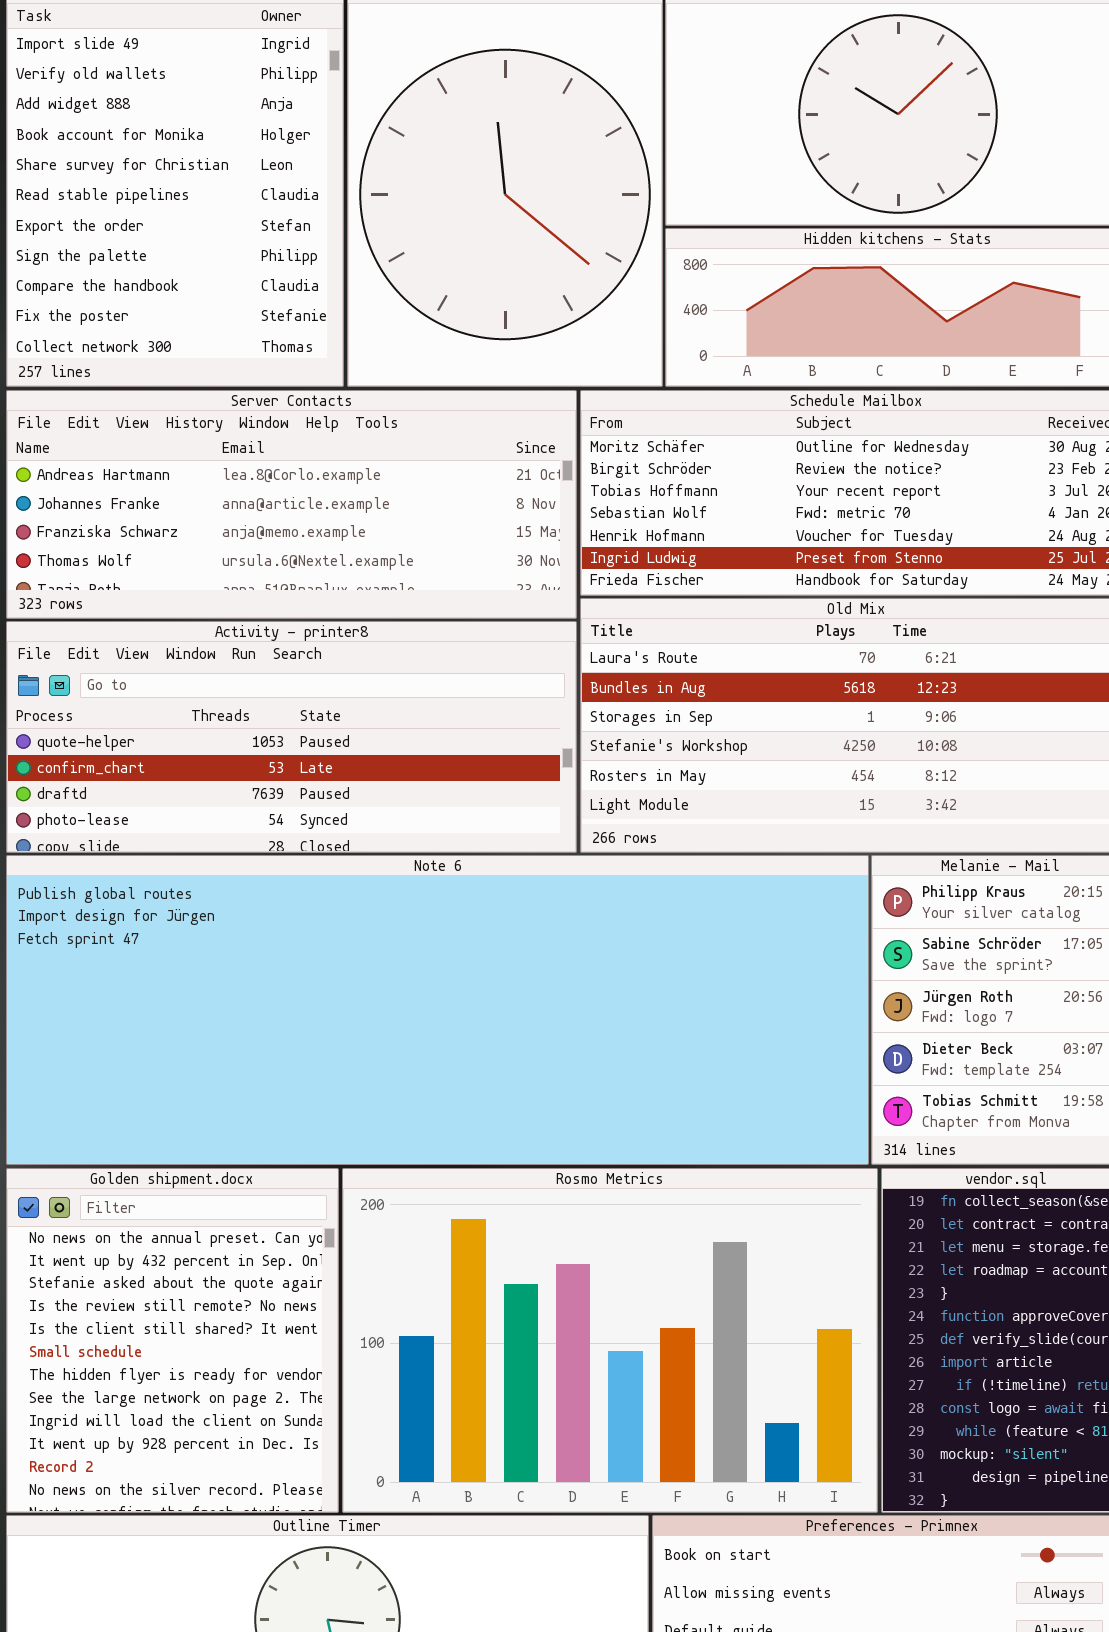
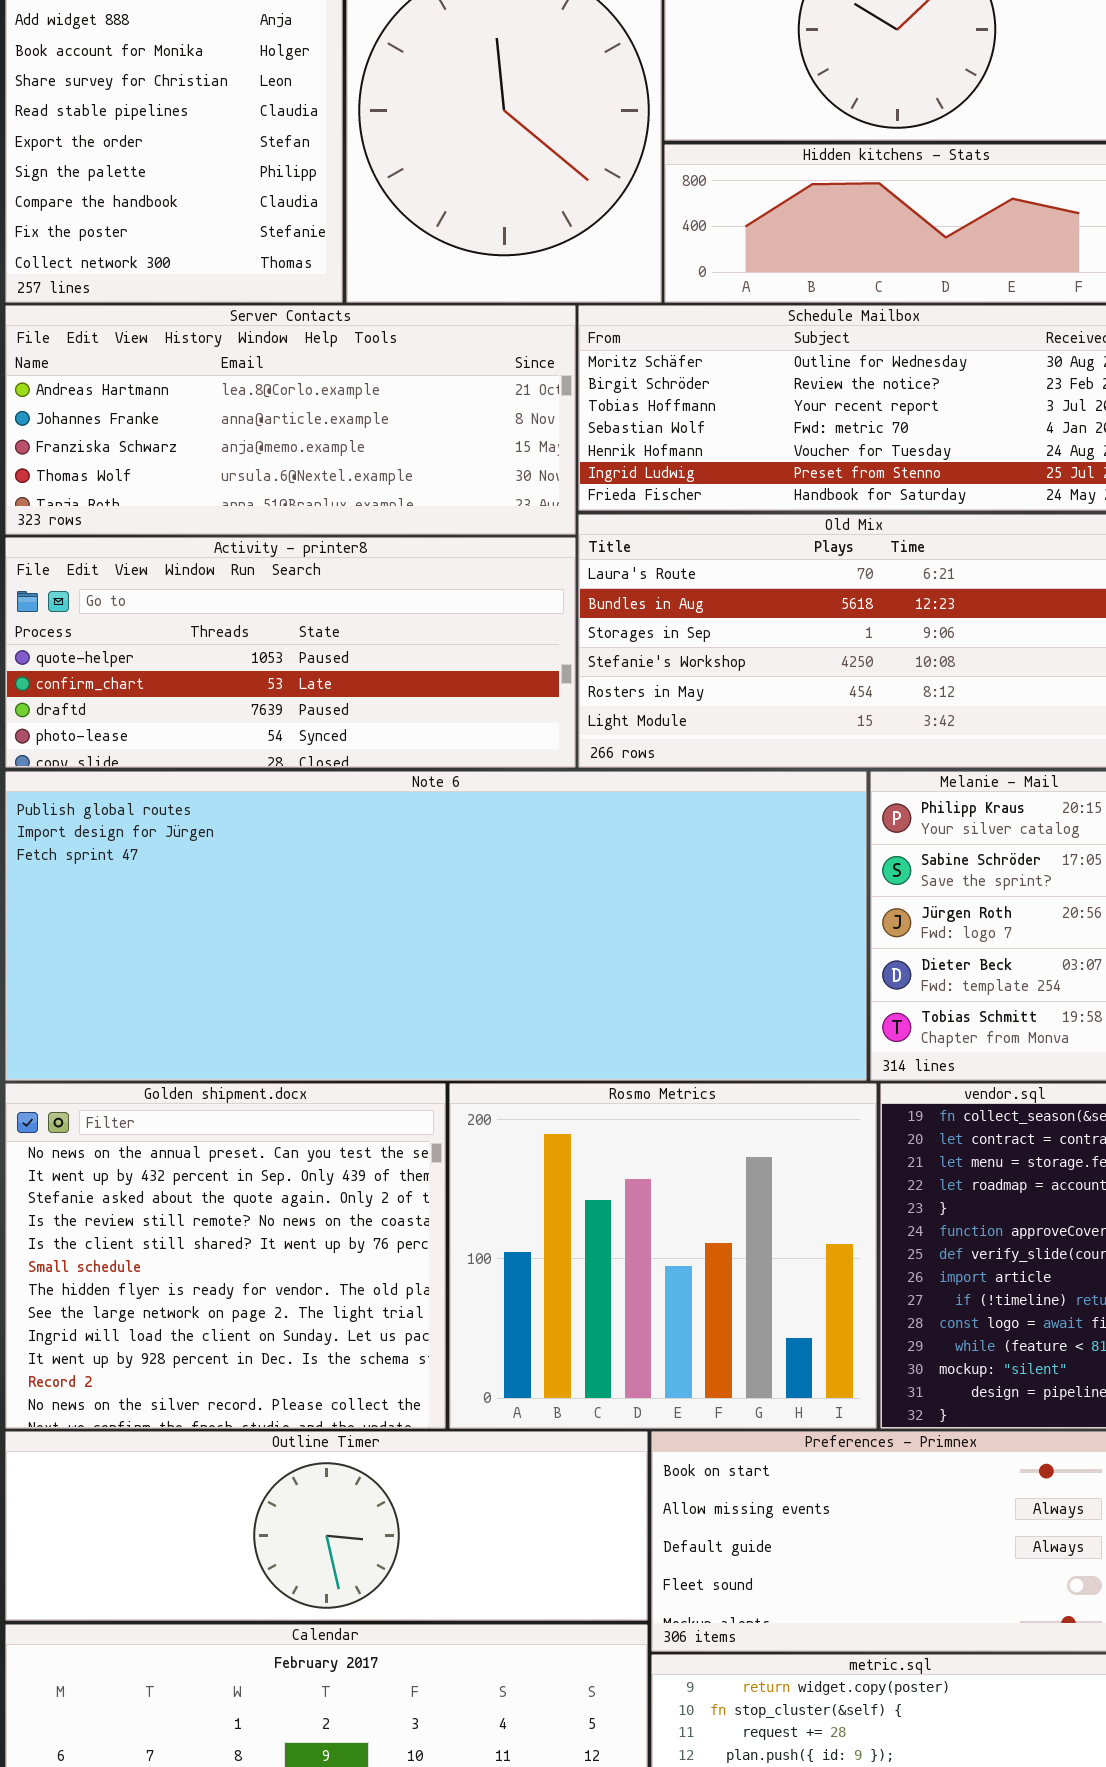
Golden shipment.docx: [6,1168,339,1513] -> [5,1083,446,1429], resized
Rosmo Metrics: [342,1168,878,1513] -> [449,1083,877,1429], resized

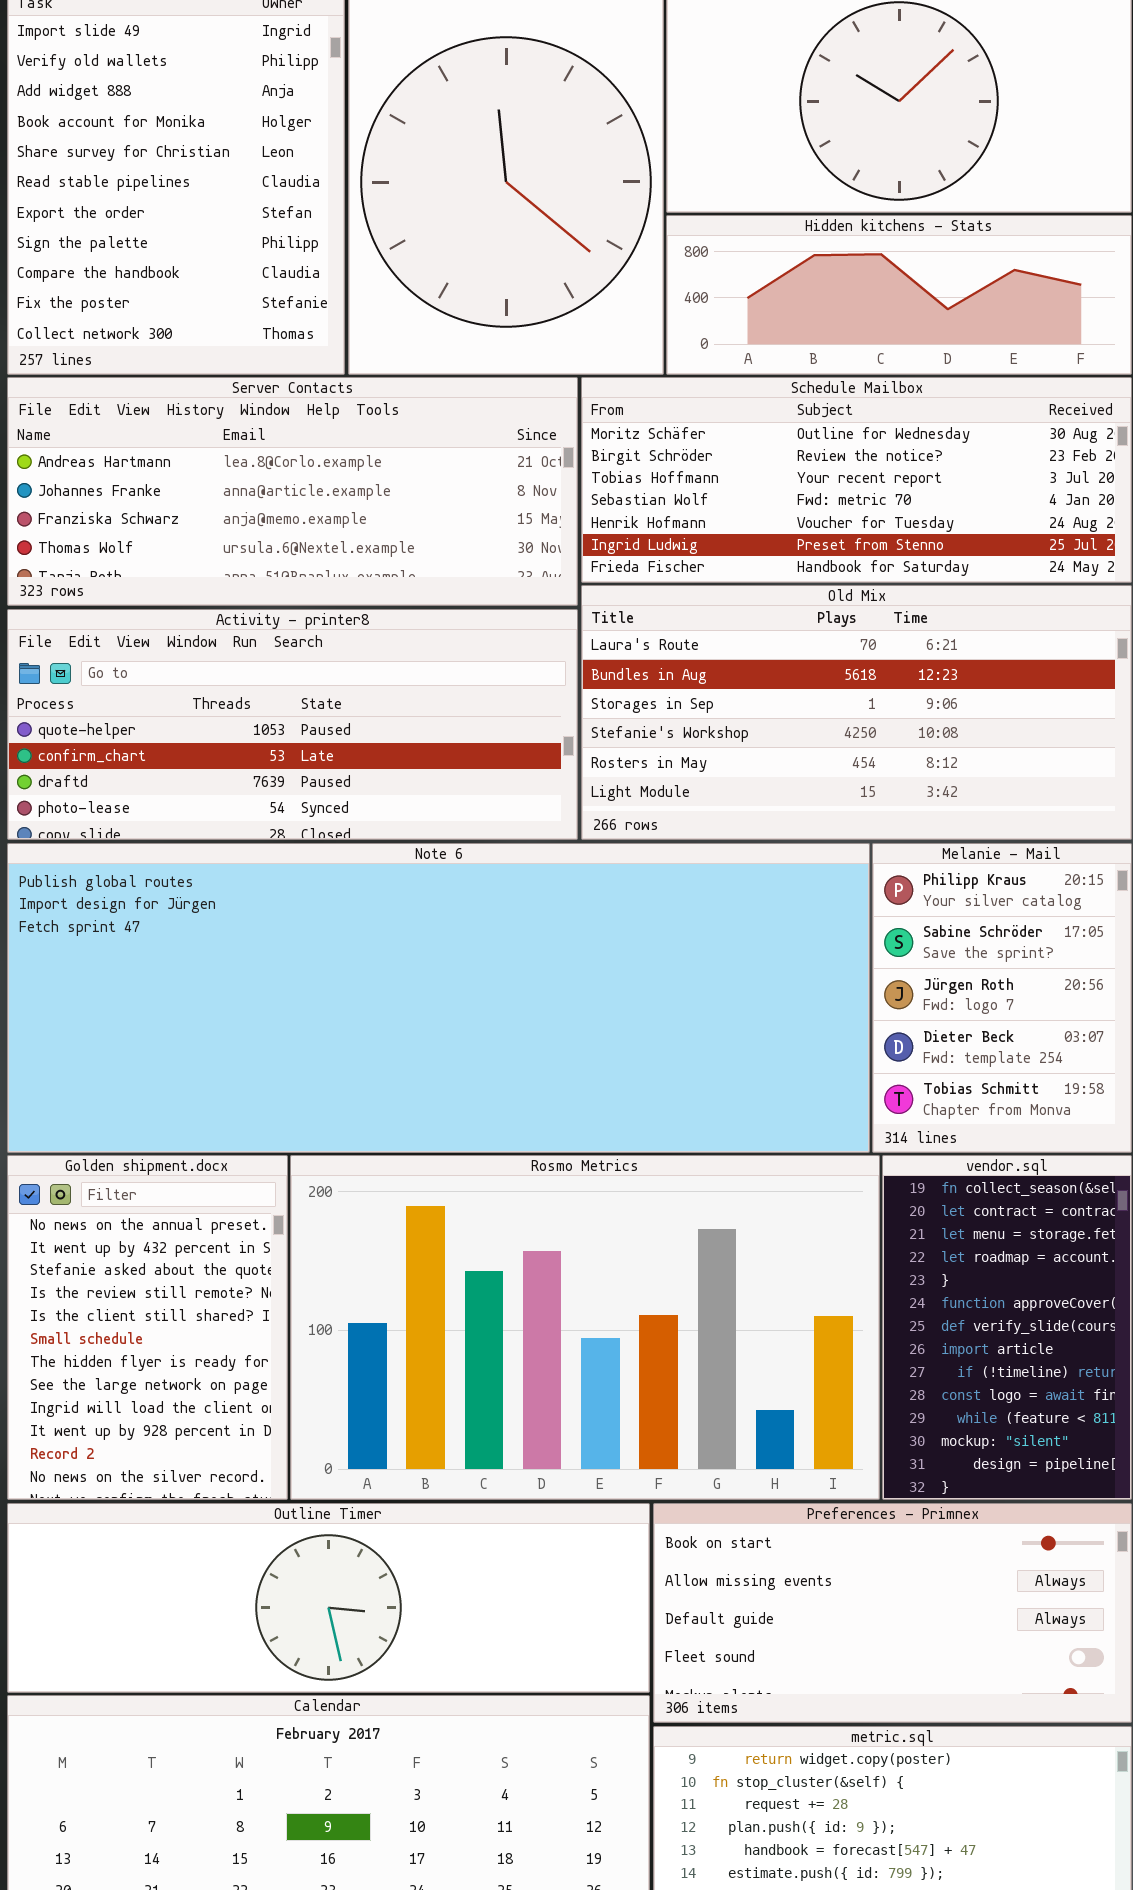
Golden shipment.docx: [5,1083,446,1429] -> [7,1155,288,1500], resized
Rosmo Metrics: [449,1083,877,1429] -> [290,1155,880,1500], resized

